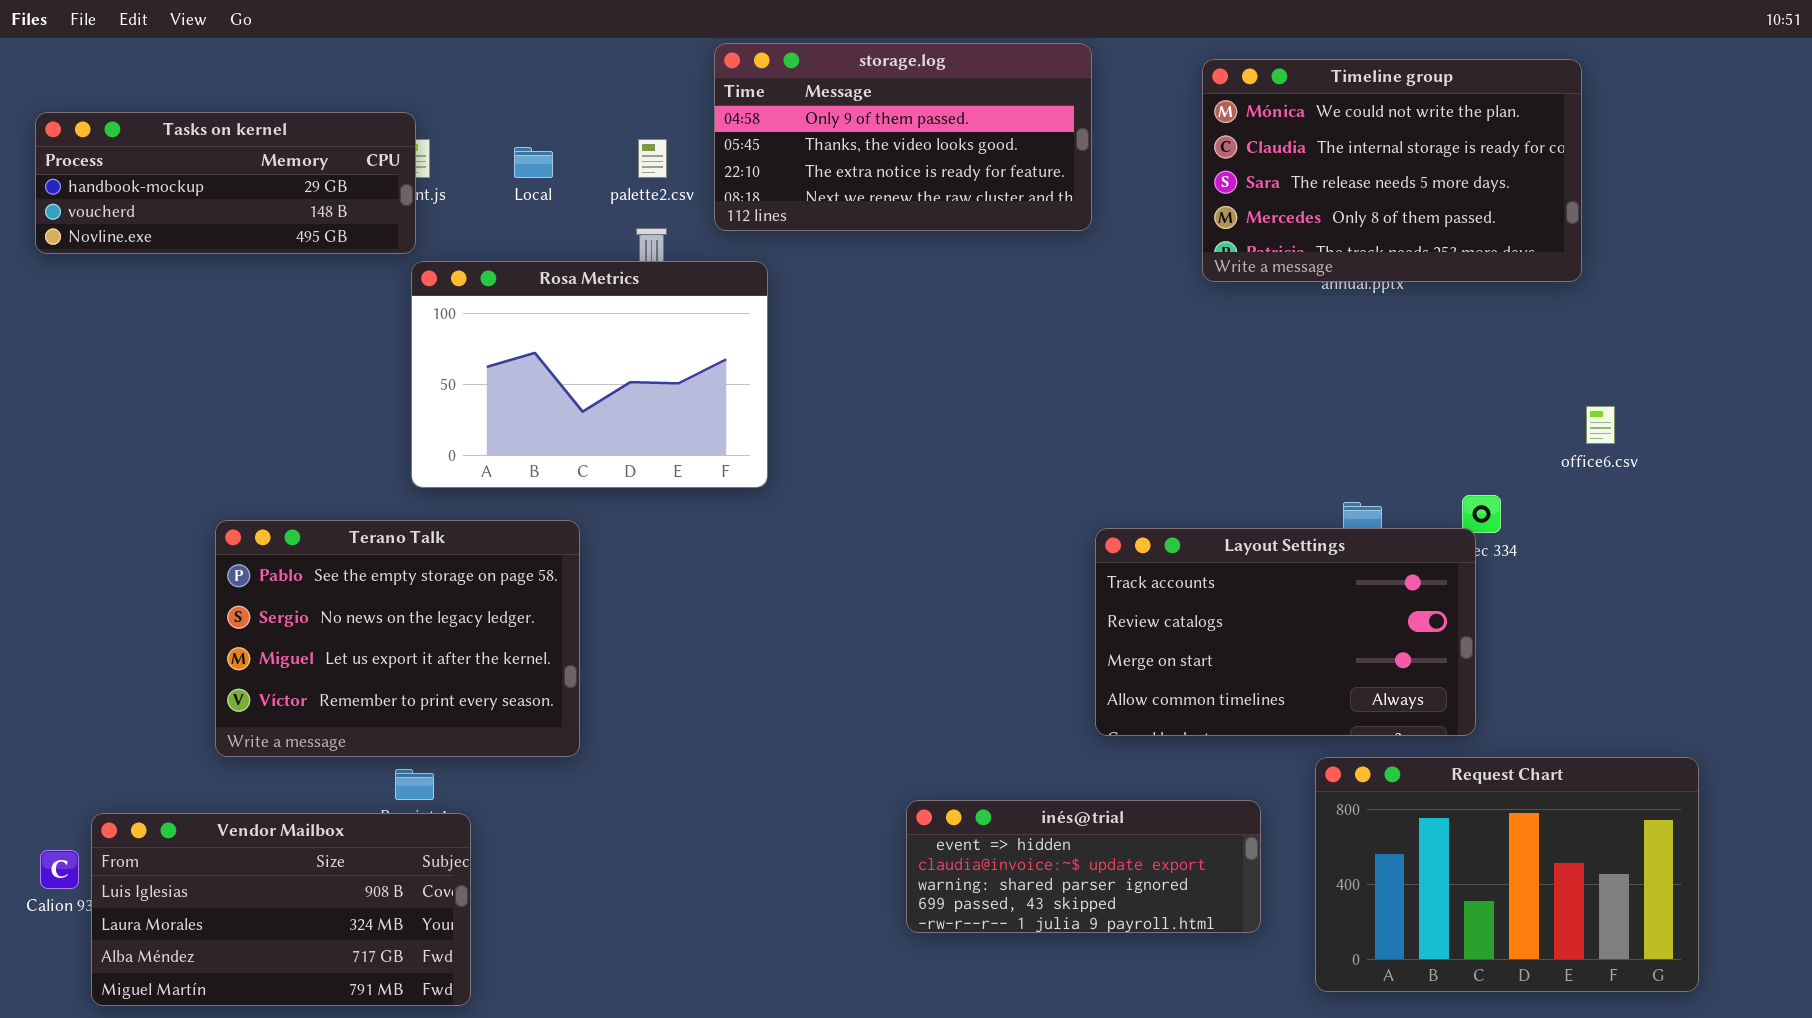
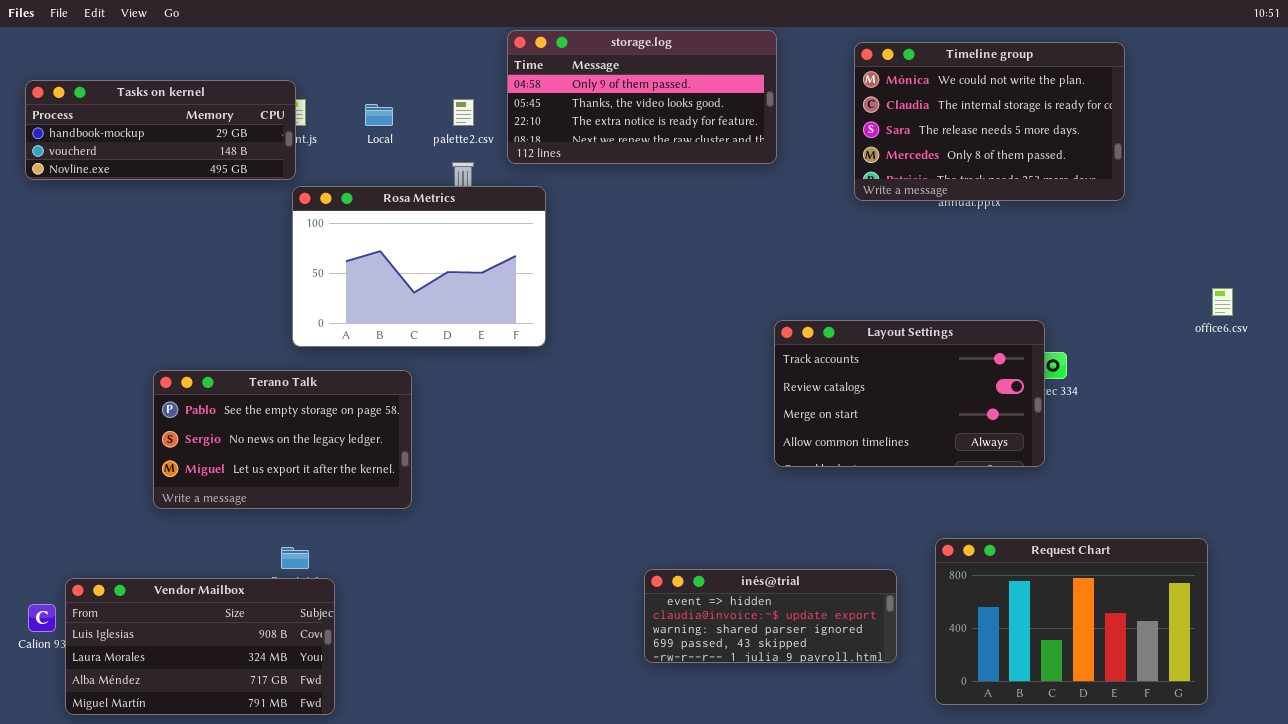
office6.csv: [1586,406,1615,444] -> [1212,288,1233,316], moved
Terano Talk: [215,520,580,757] -> [153,370,412,509], resized
Layout Settings: [1095,528,1476,736] -> [774,320,1045,467], moved

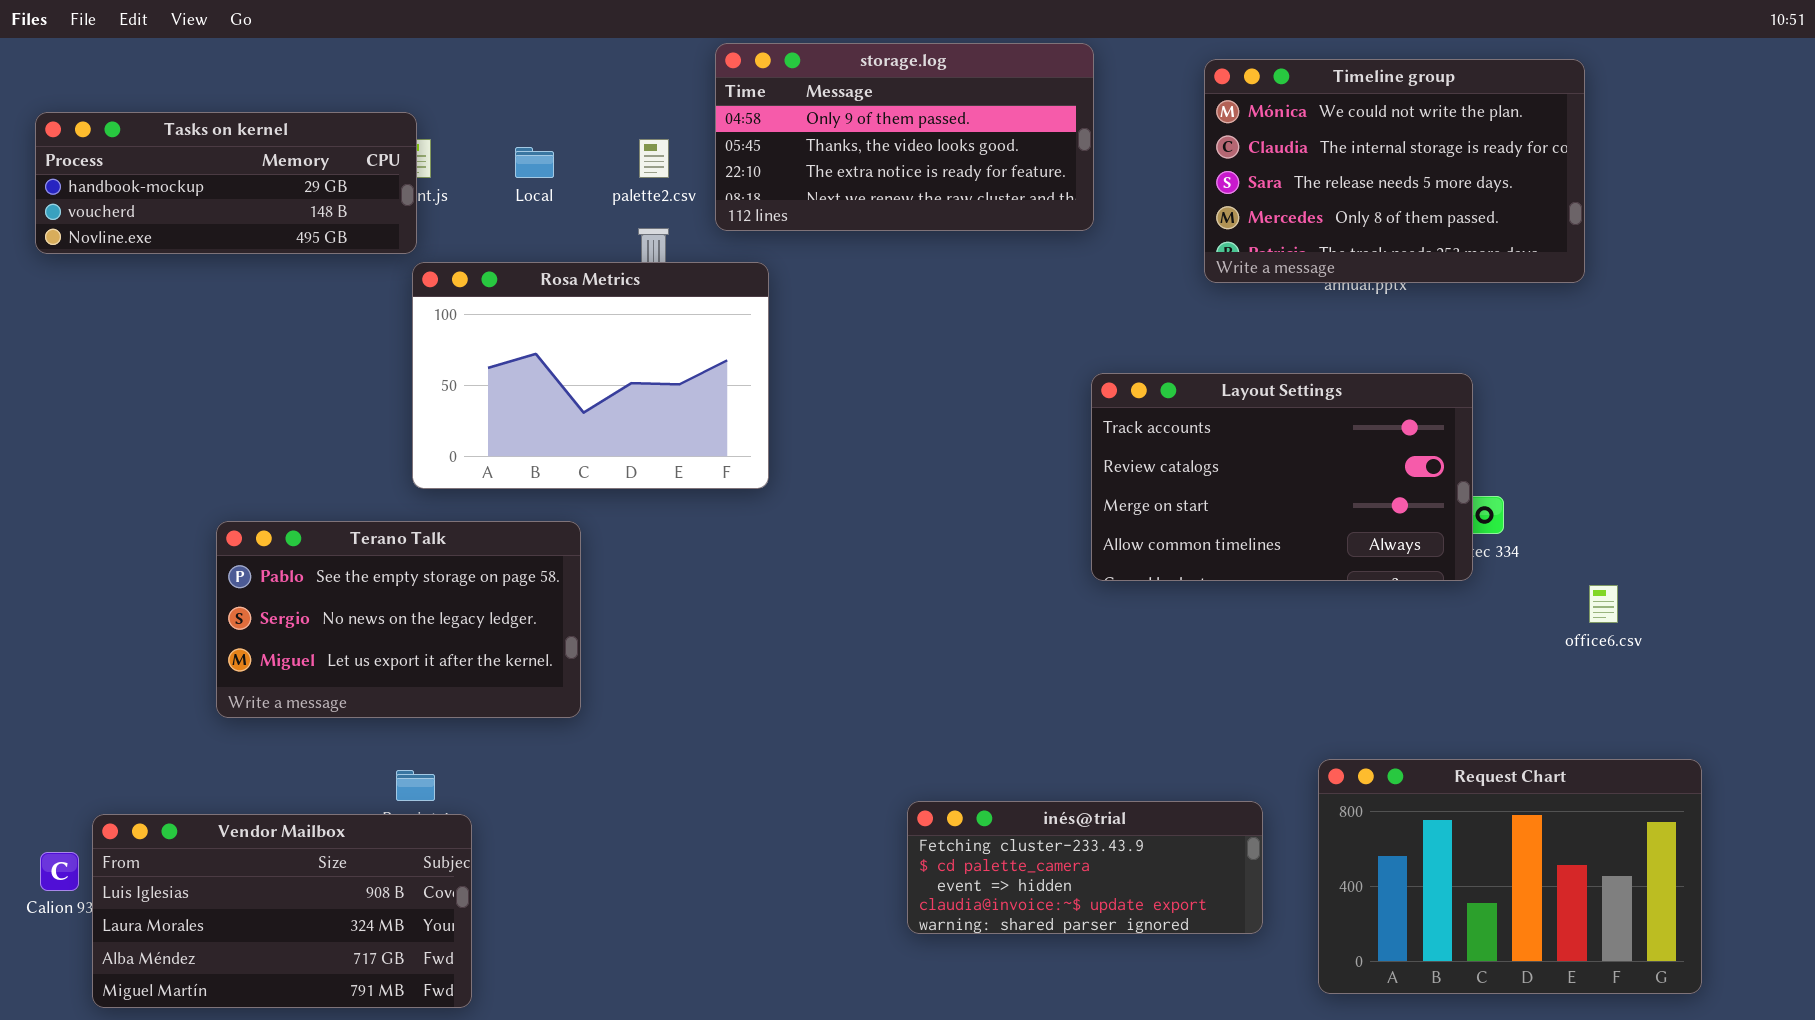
office6.csv: [1212,288,1233,316] -> [1589,585,1618,623], moved
Layout Settings: [774,320,1045,467] -> [1091,373,1473,581], moved
inés@trial: [644,569,897,663] -> [907,801,1263,934], scrolled up 2 rows

